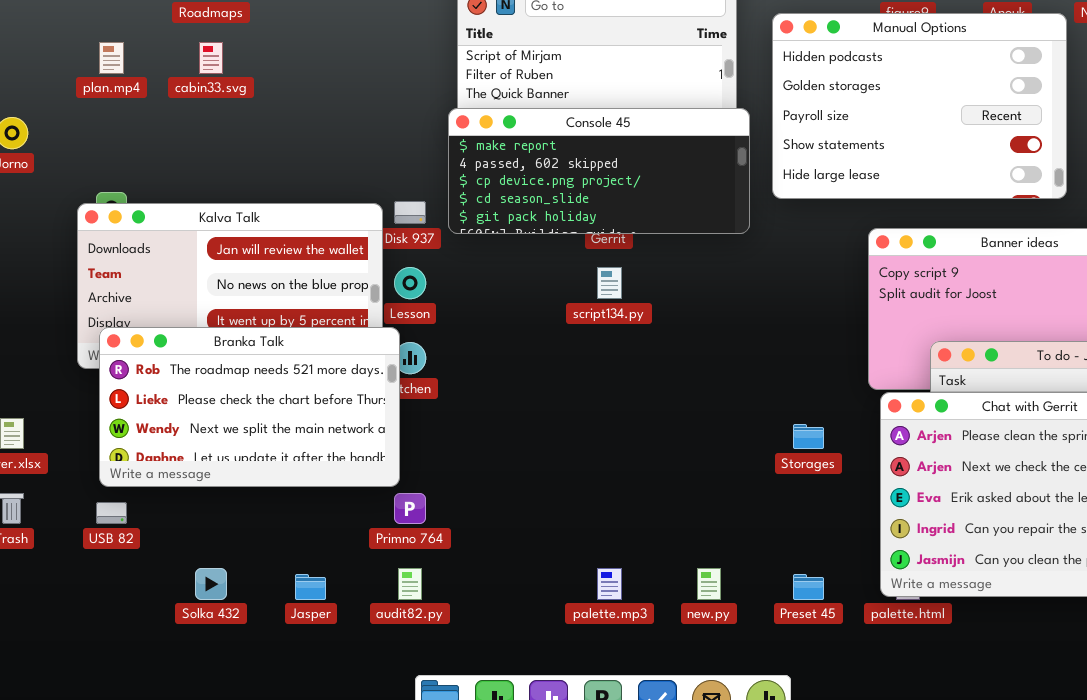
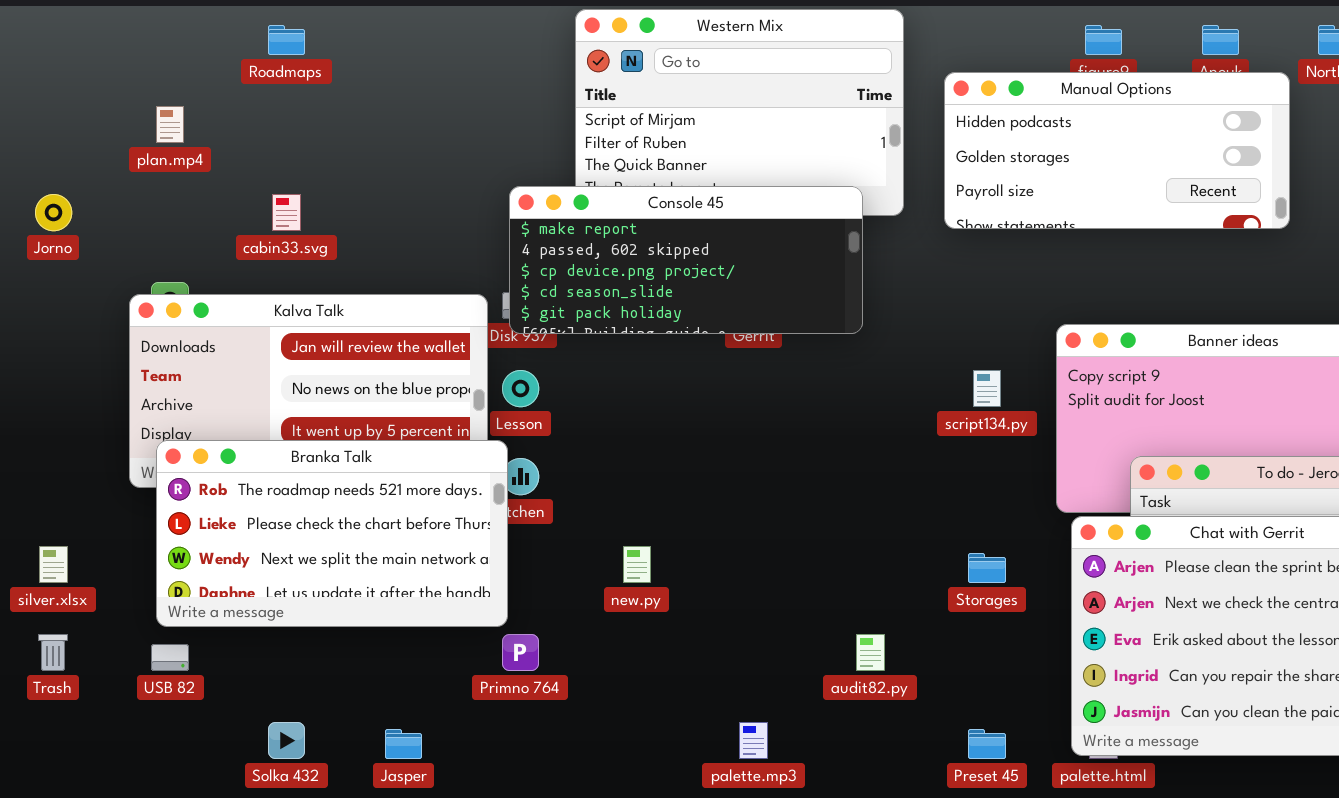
Manual Options: [772,13,1067,199] -> [944,72,1290,229], resized
cabin33.svg: [199,42,223,74] -> [272,194,301,231], moved
Console 45: [448,108,750,234] -> [509,186,863,334], moved
script134.py: [597,267,622,299] -> [973,370,1001,407], moved
audit82.py: [398,568,422,600] -> [856,634,885,671], moved
new.py: [697,568,721,600] -> [623,546,651,583], moved

